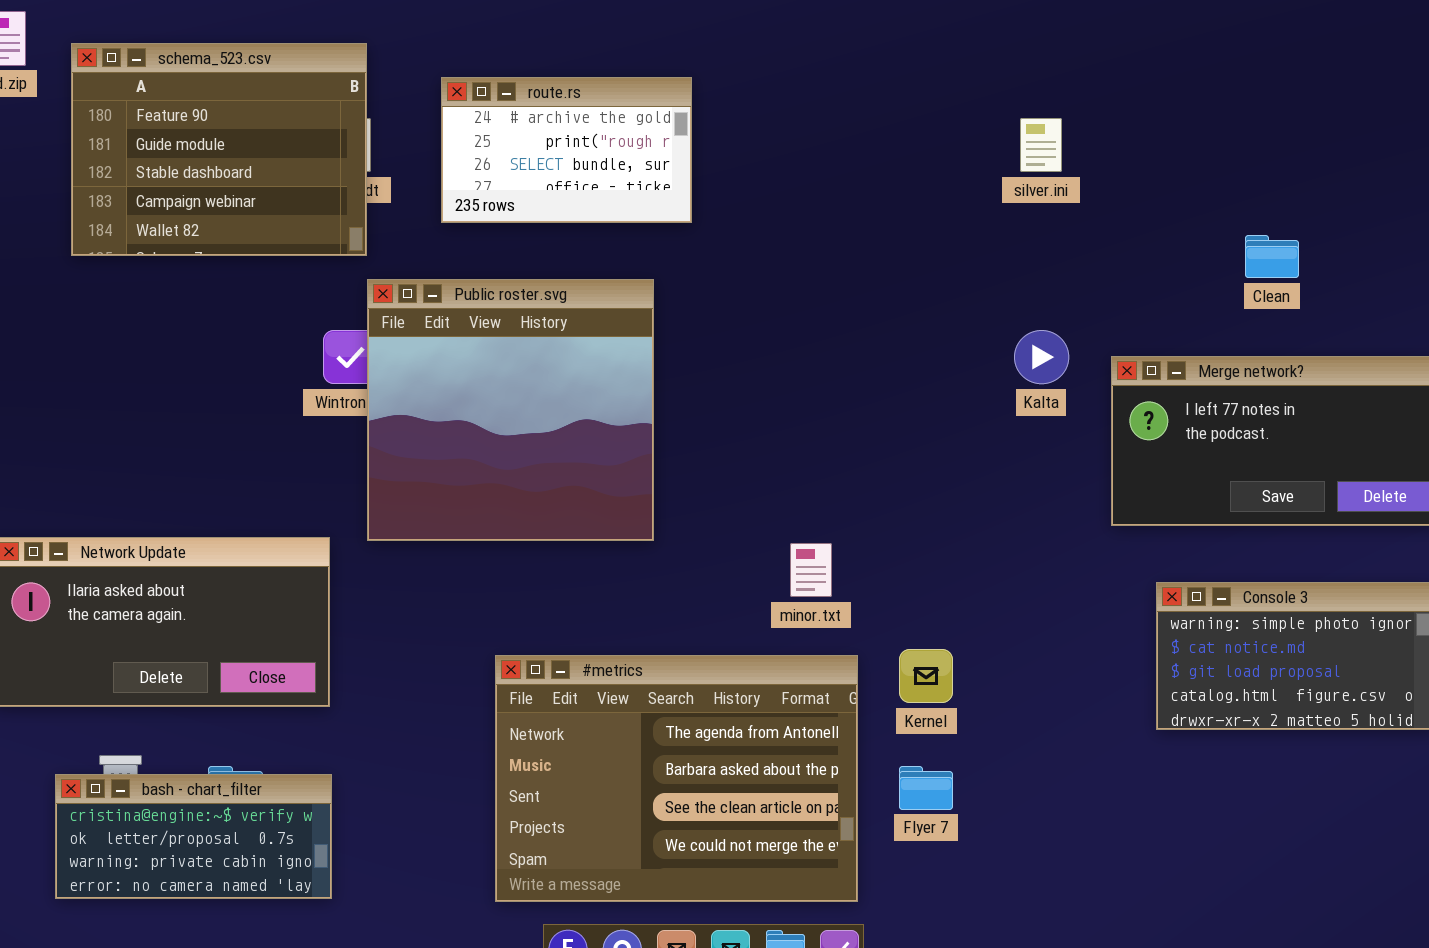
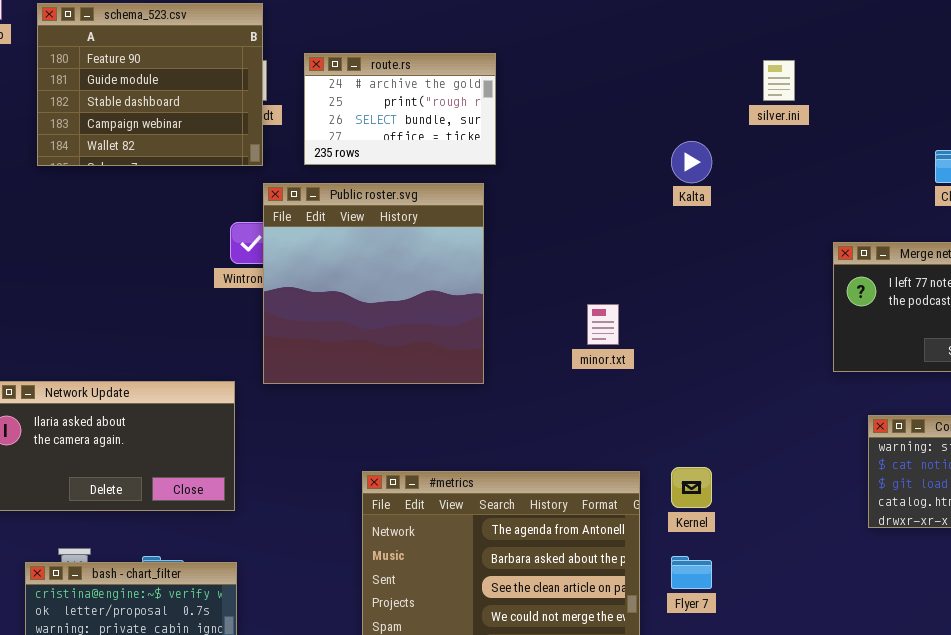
route.rs: [441,77,692,223] -> [304,53,496,165], moved
Kalta: [1014,330,1069,384] -> [671,141,712,183], moved
minor.txt: [790,543,832,597] -> [587,304,619,345], moved

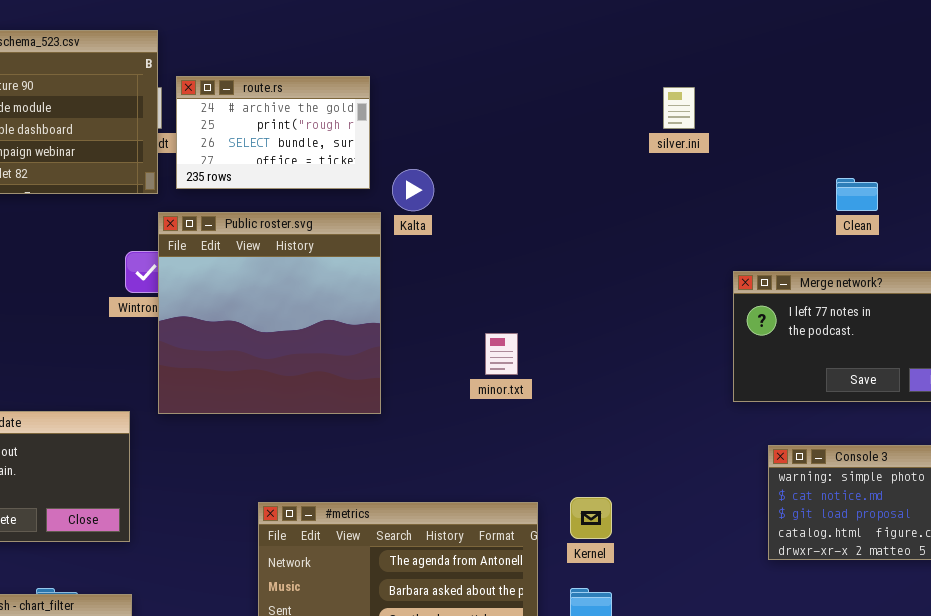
route.rs: [304,53,496,165] -> [176,76,370,189], moved
Kalta: [671,141,712,183] -> [392,169,434,211], moved

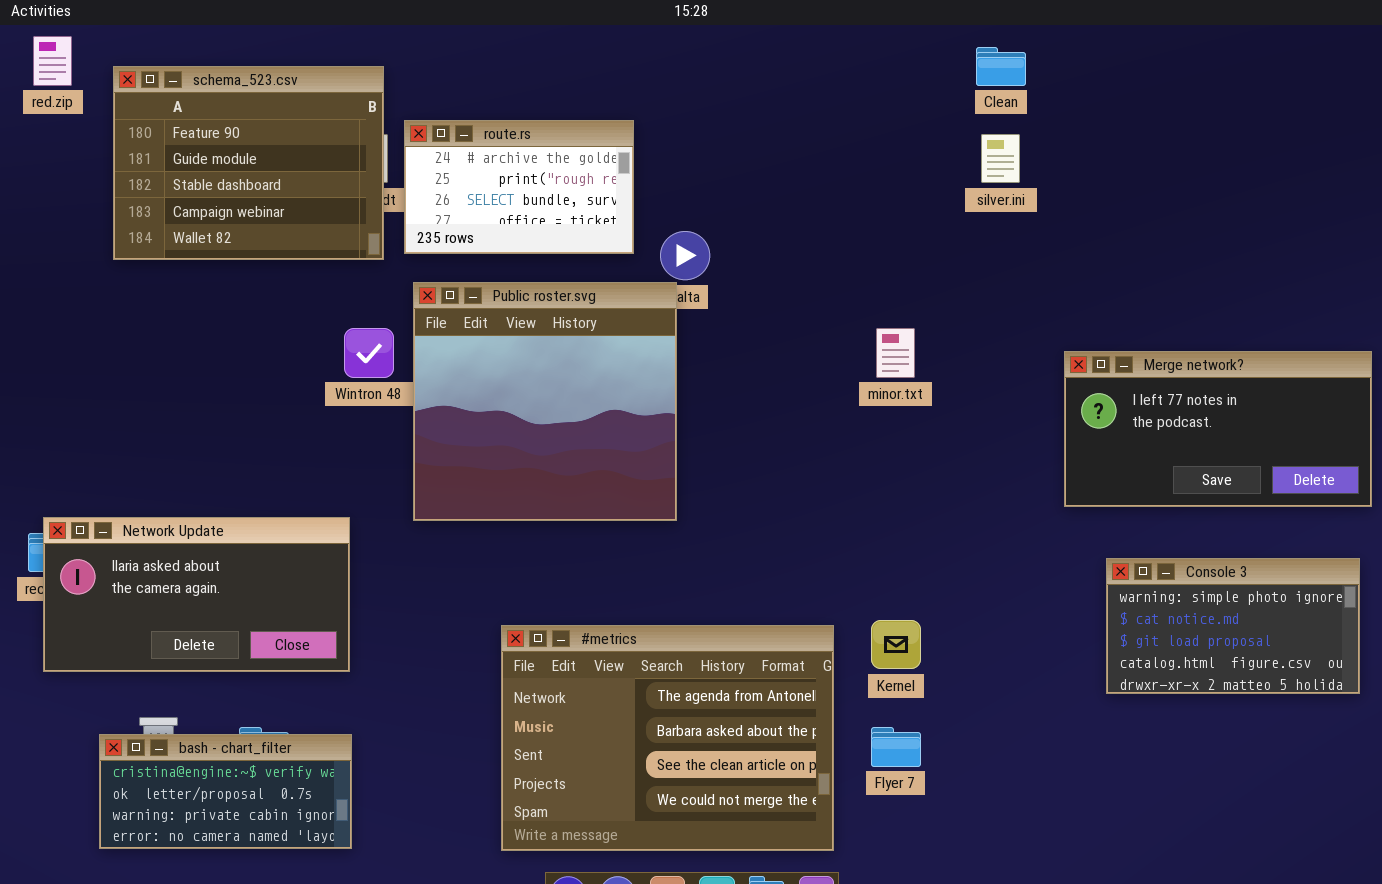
Clean: [836,178,878,211] -> [976,47,1026,86], moved
Public roster.svg: [158,212,381,414] -> [413,282,677,521], moved
minor.txt: [485,333,518,375] -> [876,328,915,378], moved

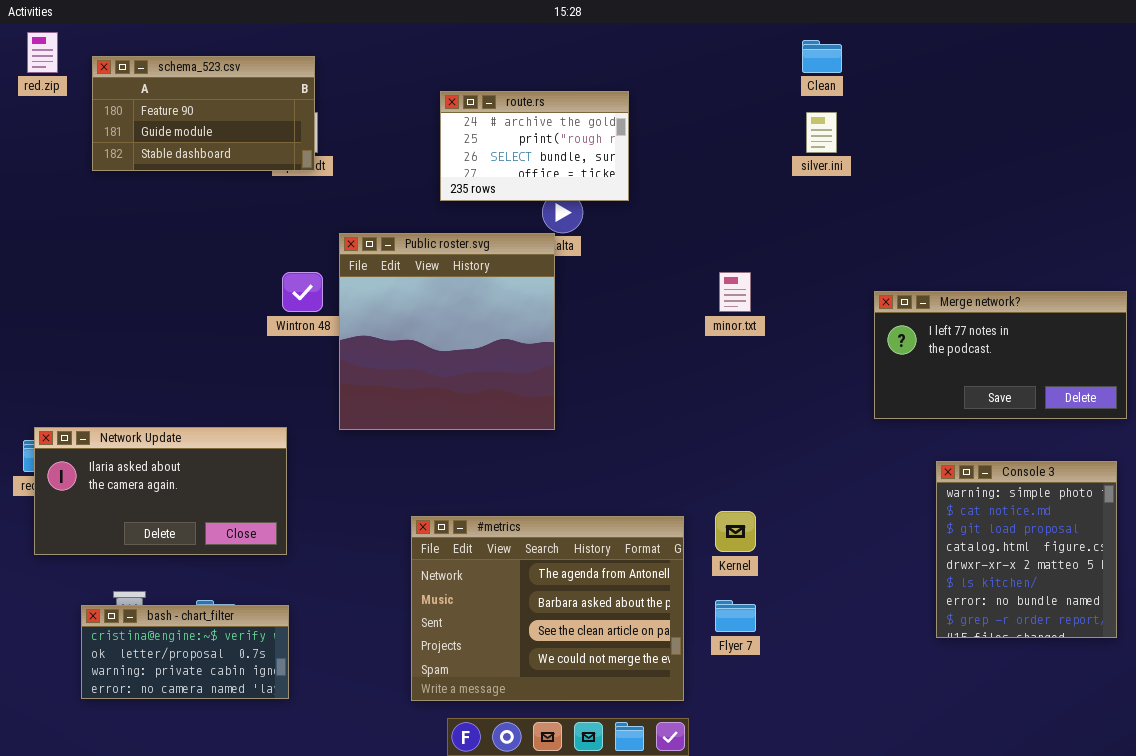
schema_523.csv: [113,66,384,260] -> [92,56,315,171], resized
route.rs: [404,120,634,254] -> [440,91,629,201], moved
Console 3: [1106,558,1360,694] -> [936,461,1117,638], resized

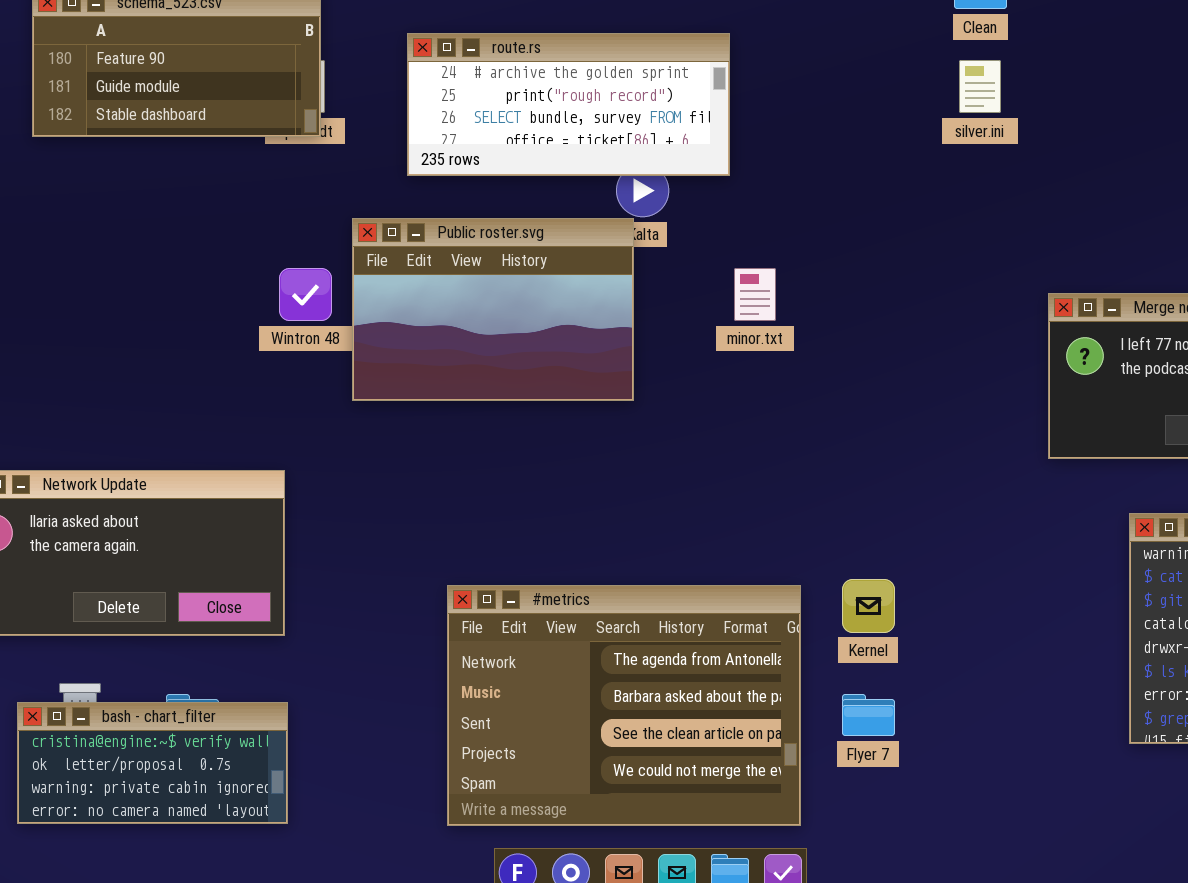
route.rs: [440,91,629,201] -> [407,33,730,176], resized
Public roster.svg: [339,233,555,430] -> [352,218,634,401], resized
minor.txt: [719,272,751,312] -> [734,268,776,321], moved

